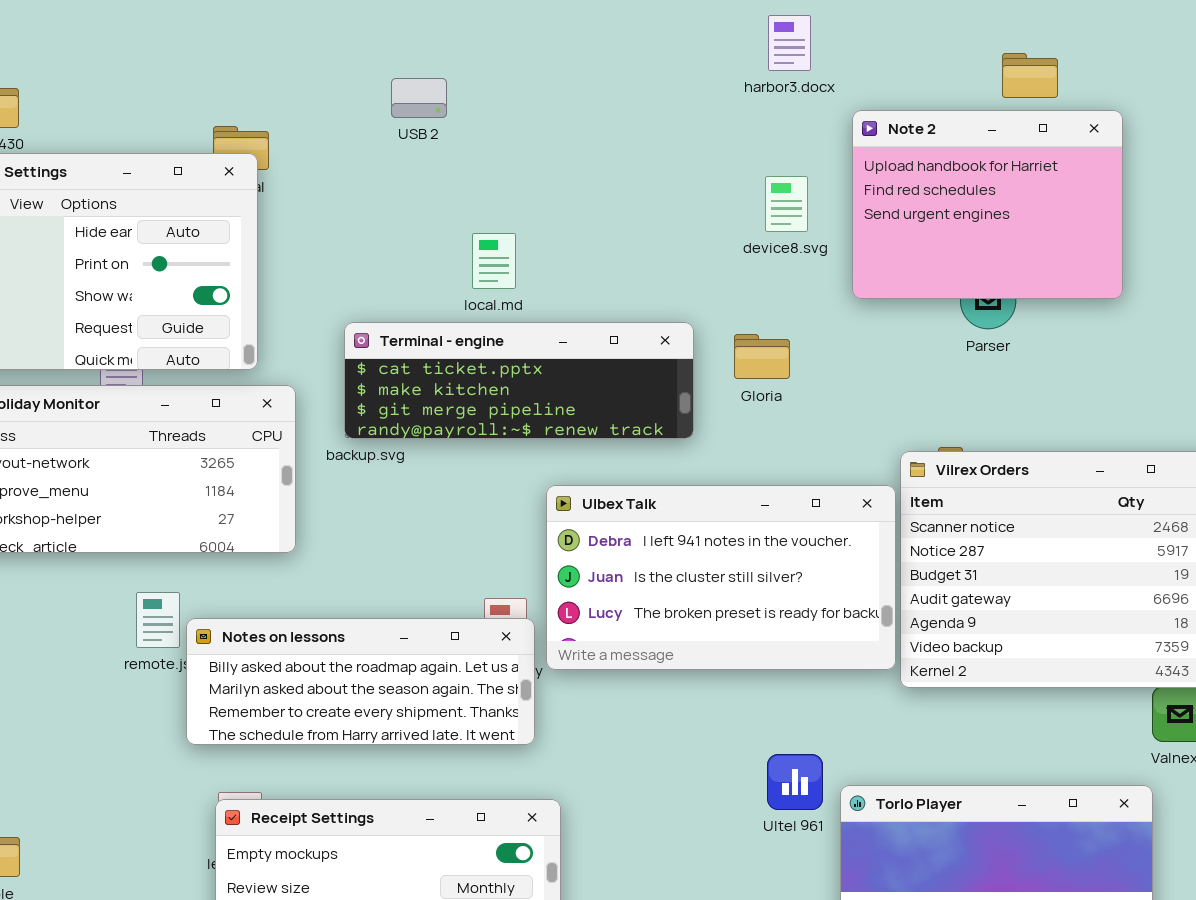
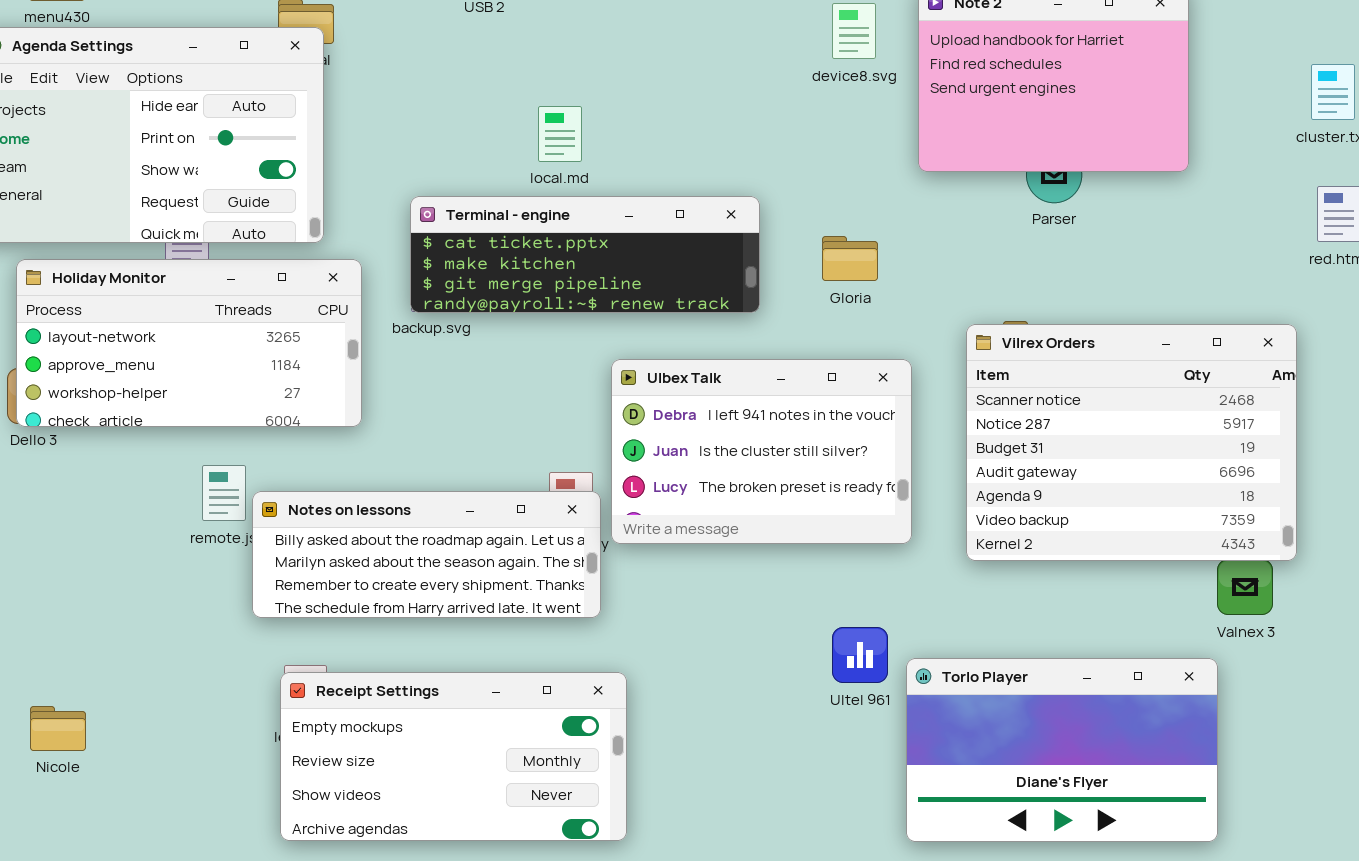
device8.svg: [765,176,808,232] -> [832,3,876,59], moved
Gloria: [734,334,790,379] -> [822,236,878,281], moved
Ulbex Talk: [546,485,896,670] -> [611,359,912,544], resized

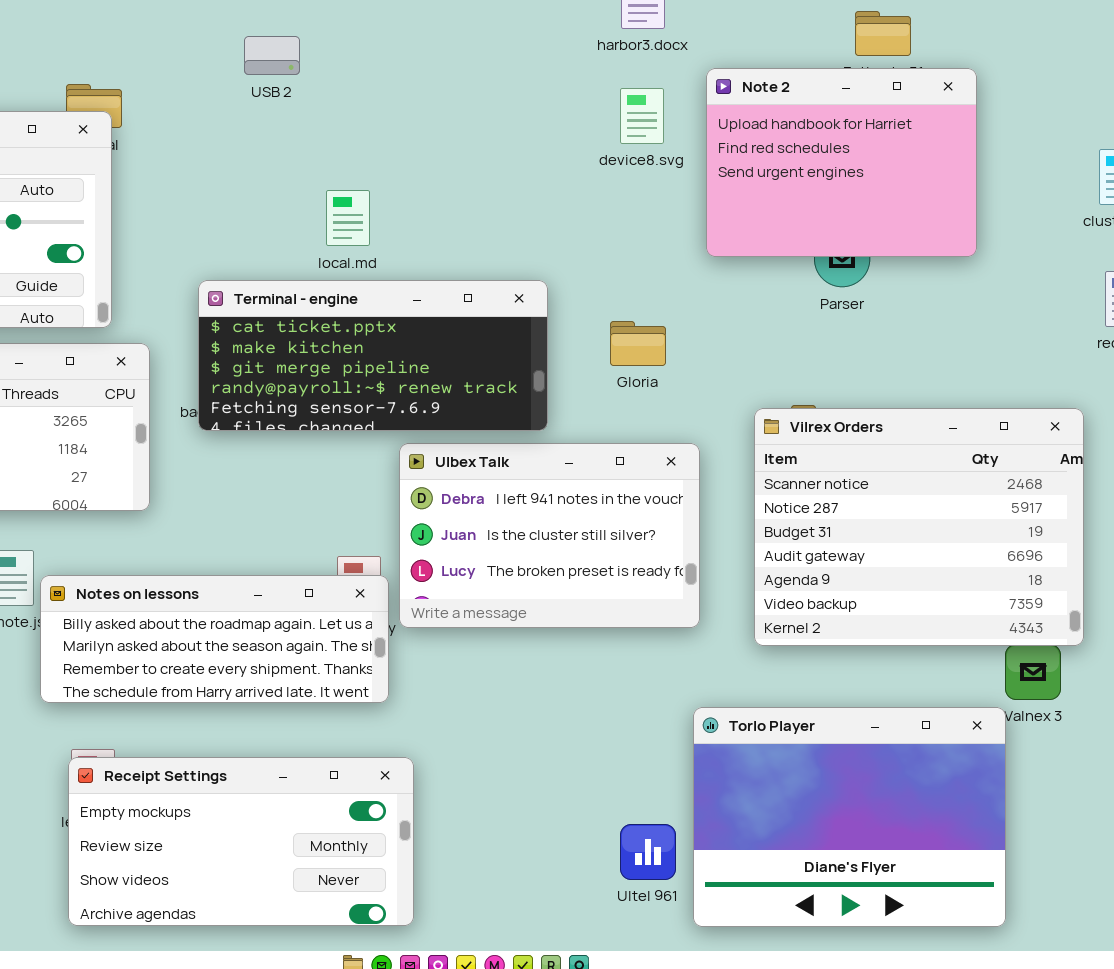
Terminal - engine: [410,196,760,313] -> [198,280,548,431], resized
Ultel 961: [832,627,888,683] -> [620,824,676,880], moved
Torlo Player: [906,658,1218,842] -> [693,707,1006,927], resized

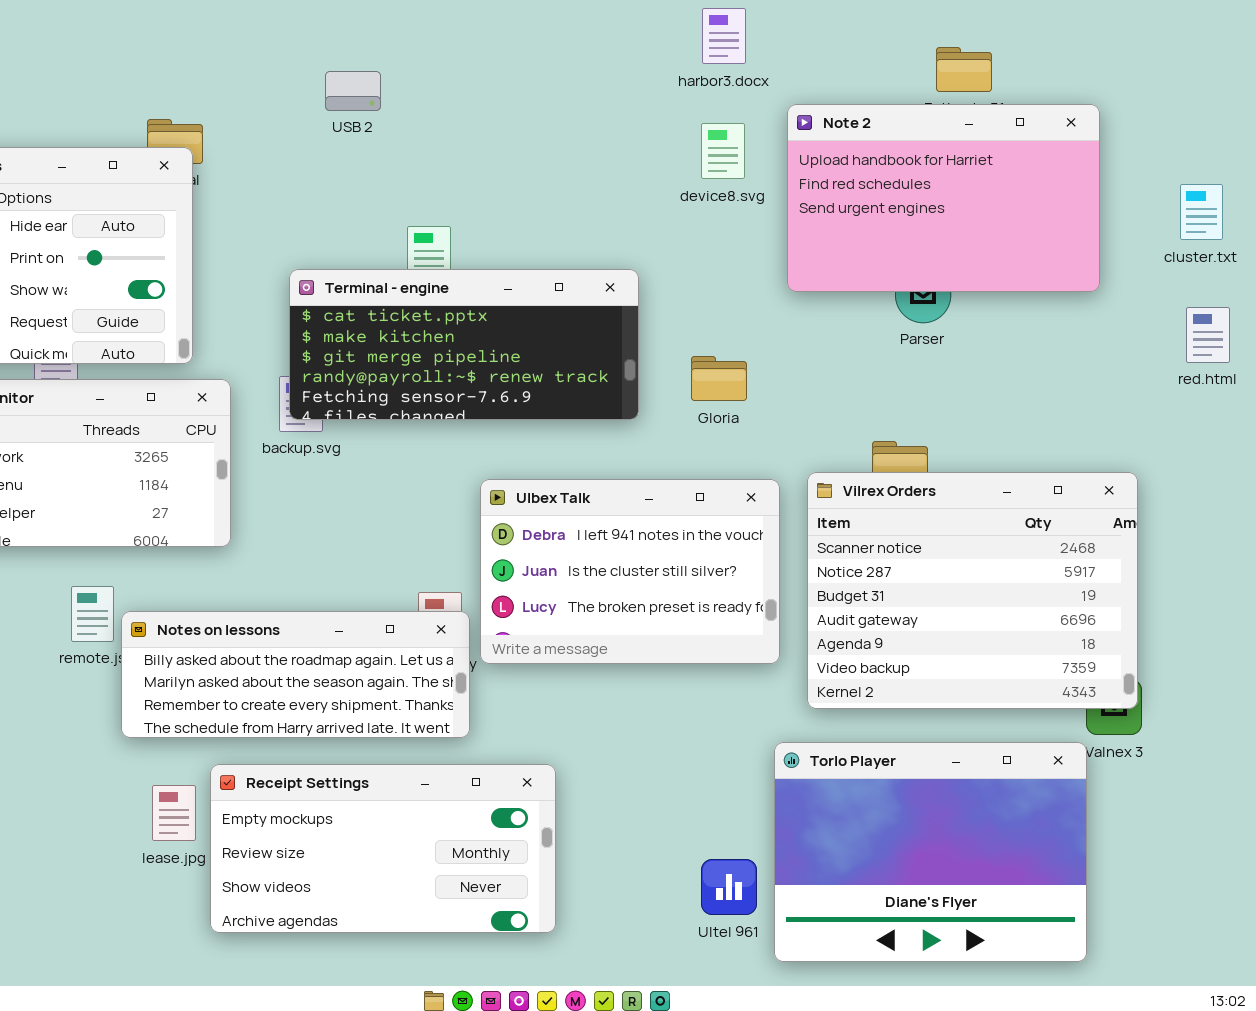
Note 2: [706,68,977,257] -> [787,104,1100,292], resized
Terminal - engine: [198,280,548,431] -> [289,269,639,420], moved
Vilrex Orders: [754,408,1084,646] -> [807,472,1138,709], moved
Receipt Settings: [68,757,414,926] -> [210,764,556,933], moved

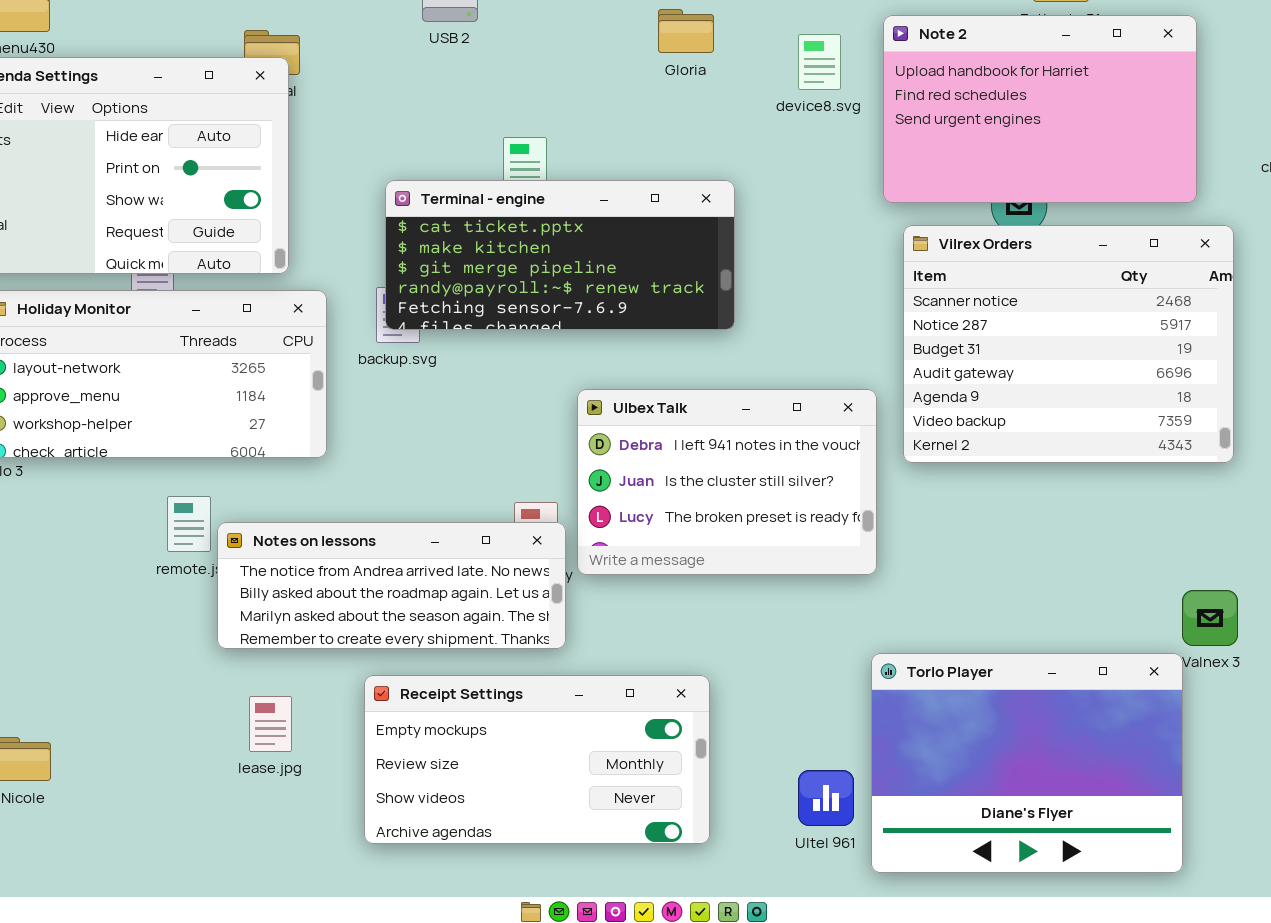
Gloria: [691,356,747,401] -> [658,9,714,53], moved
Vilrex Orders: [807,472,1138,709] -> [903,225,1234,463], moved
Notes on lessons: [121,611,470,738] -> [217,522,566,649], scrolled up 1 row
Receipt Settings: [210,764,556,933] -> [364,675,710,844], moved

